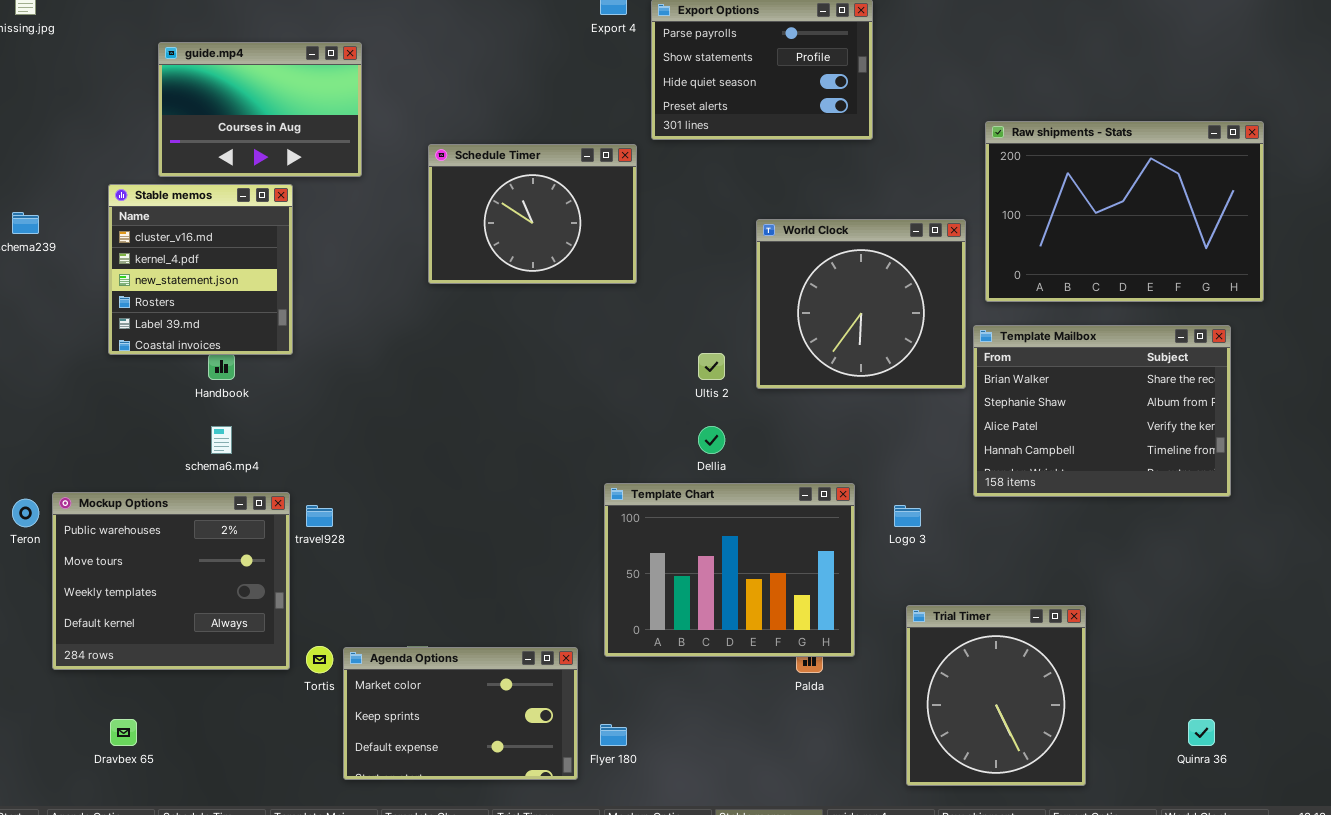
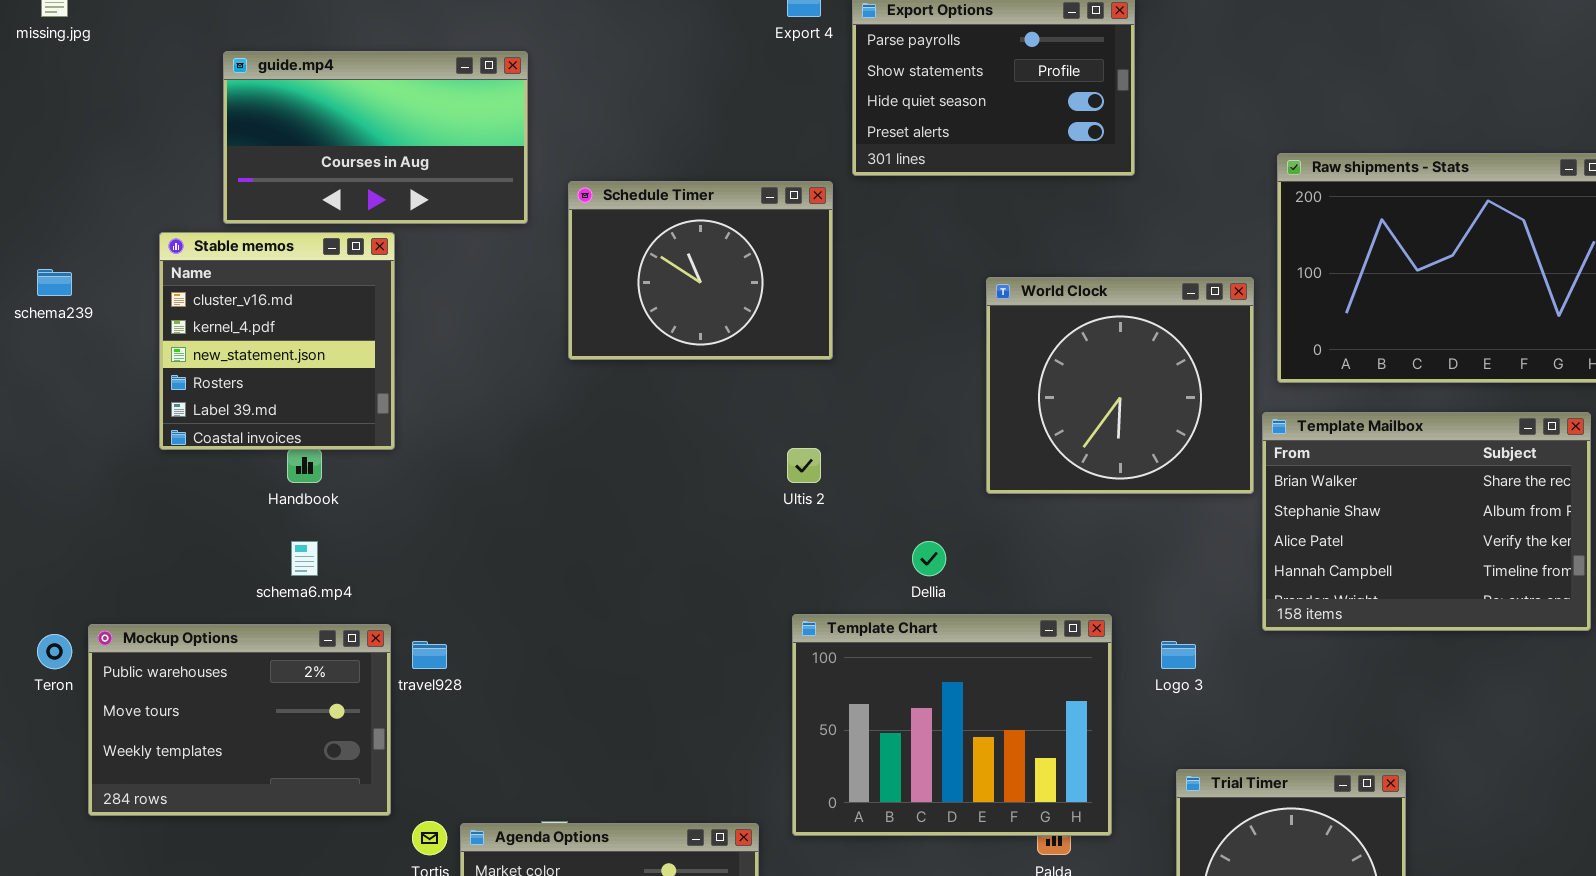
guide.mp4: [158,42,362,177] -> [223,51,528,224], resized
Ultis 2: [698,353,725,380] -> [787,448,821,483], moved
Mockup Options: [52,492,290,670] -> [88,624,391,816], resized

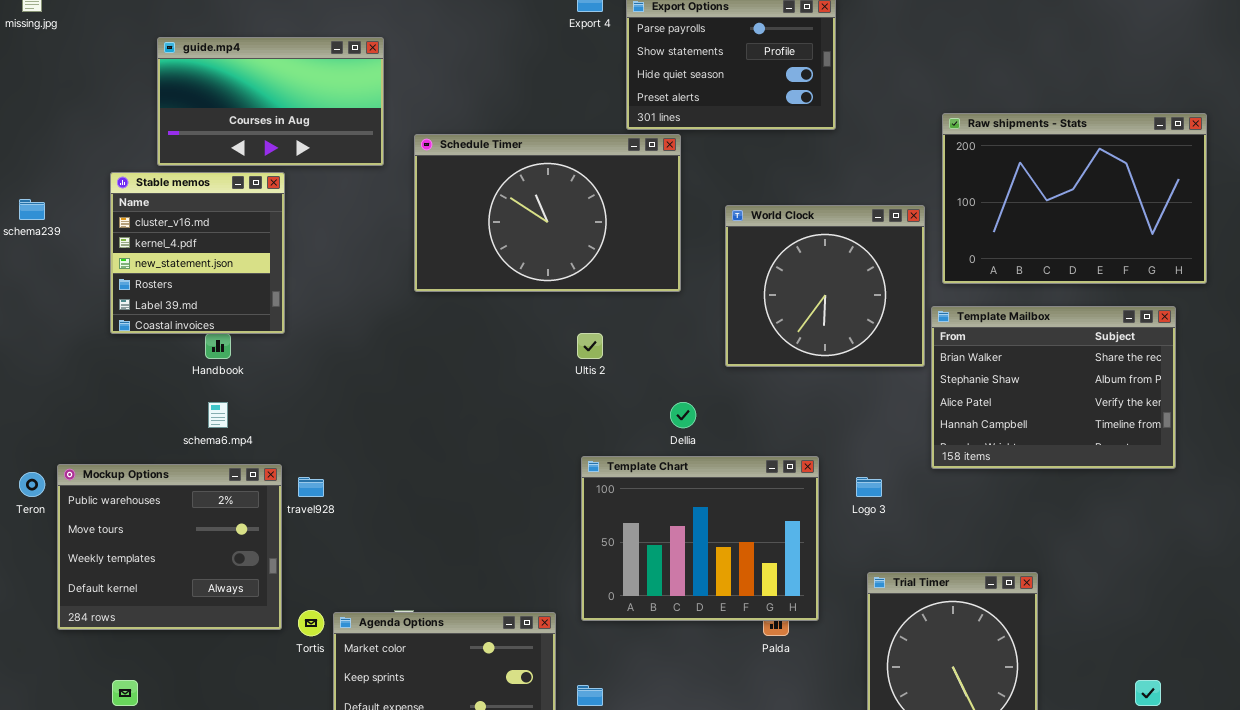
Schedule Timer: [568,181,833,360] -> [414,134,681,292], resized
Mockup Options: [88,624,391,816] -> [57,464,282,630], resized

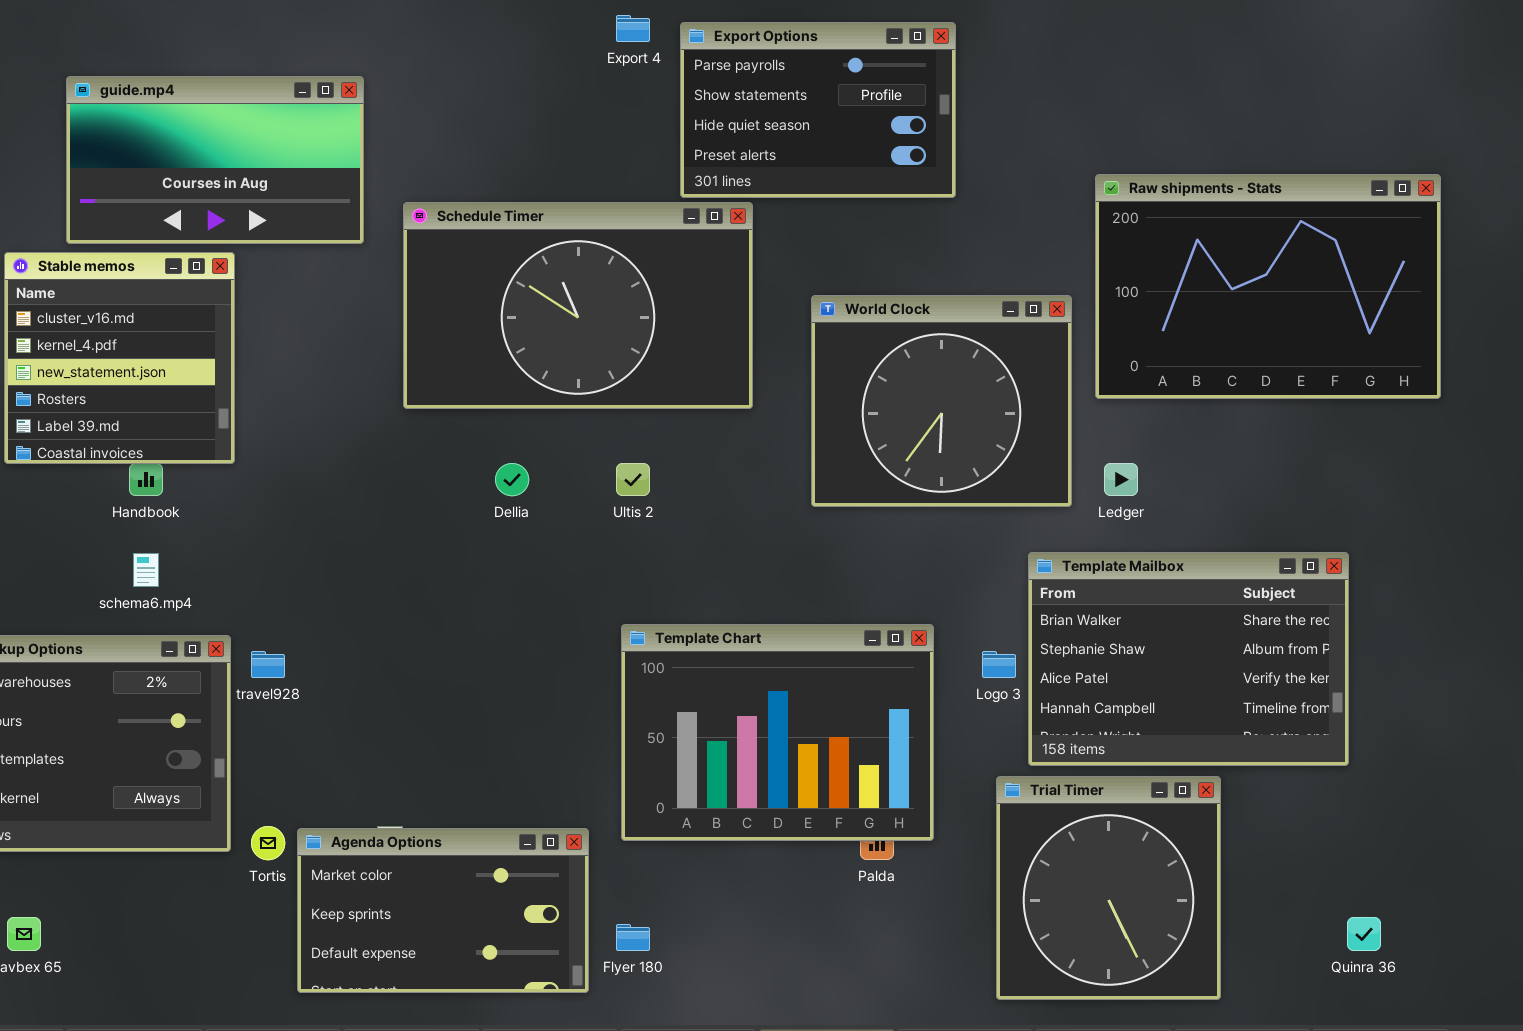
Template Mailbox: [931,306,1176,469] -> [1028,552,1349,766], moved
Dellia: [670,402,696,428] -> [495,463,529,496], moved

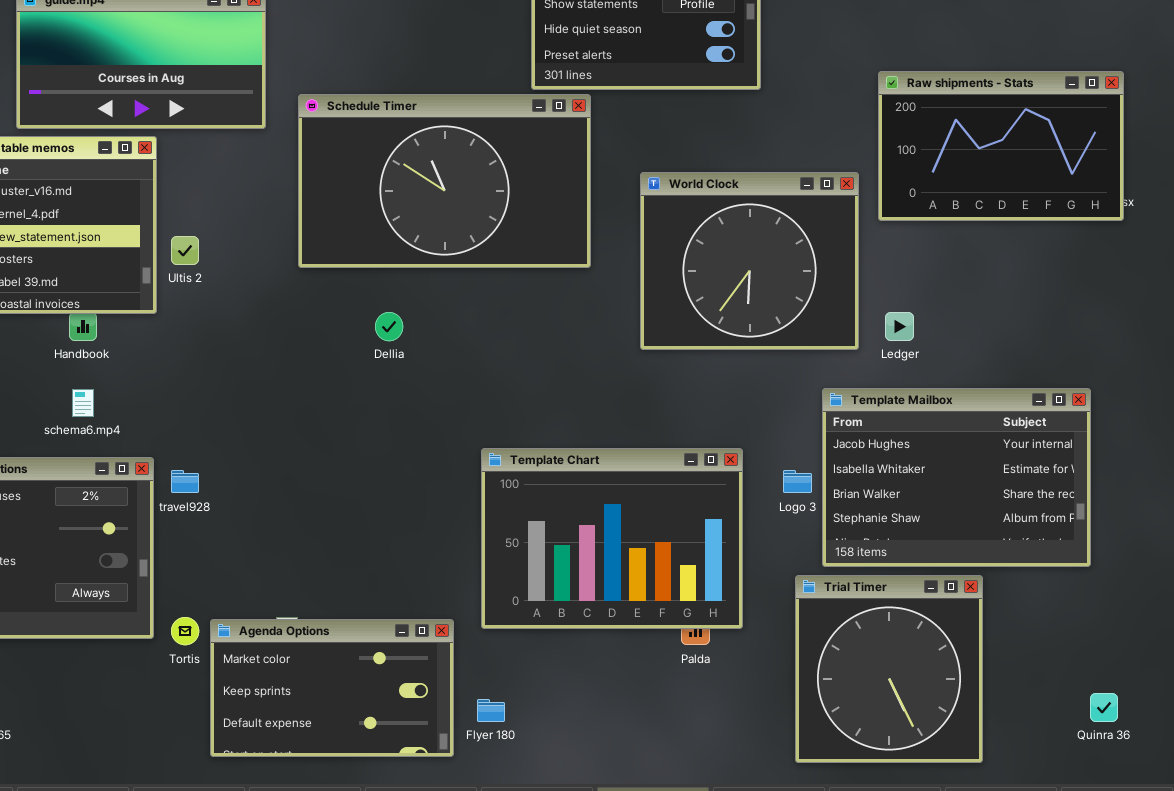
Raw shipments - Stats: [1095,174,1441,399] -> [878,71,1124,221], resized
Ultis 2: [616,463,650,496] -> [171,236,199,265], moved
Template Mailbox: [1028,552,1349,766] -> [822,388,1091,567], scrolled up 2 rows

